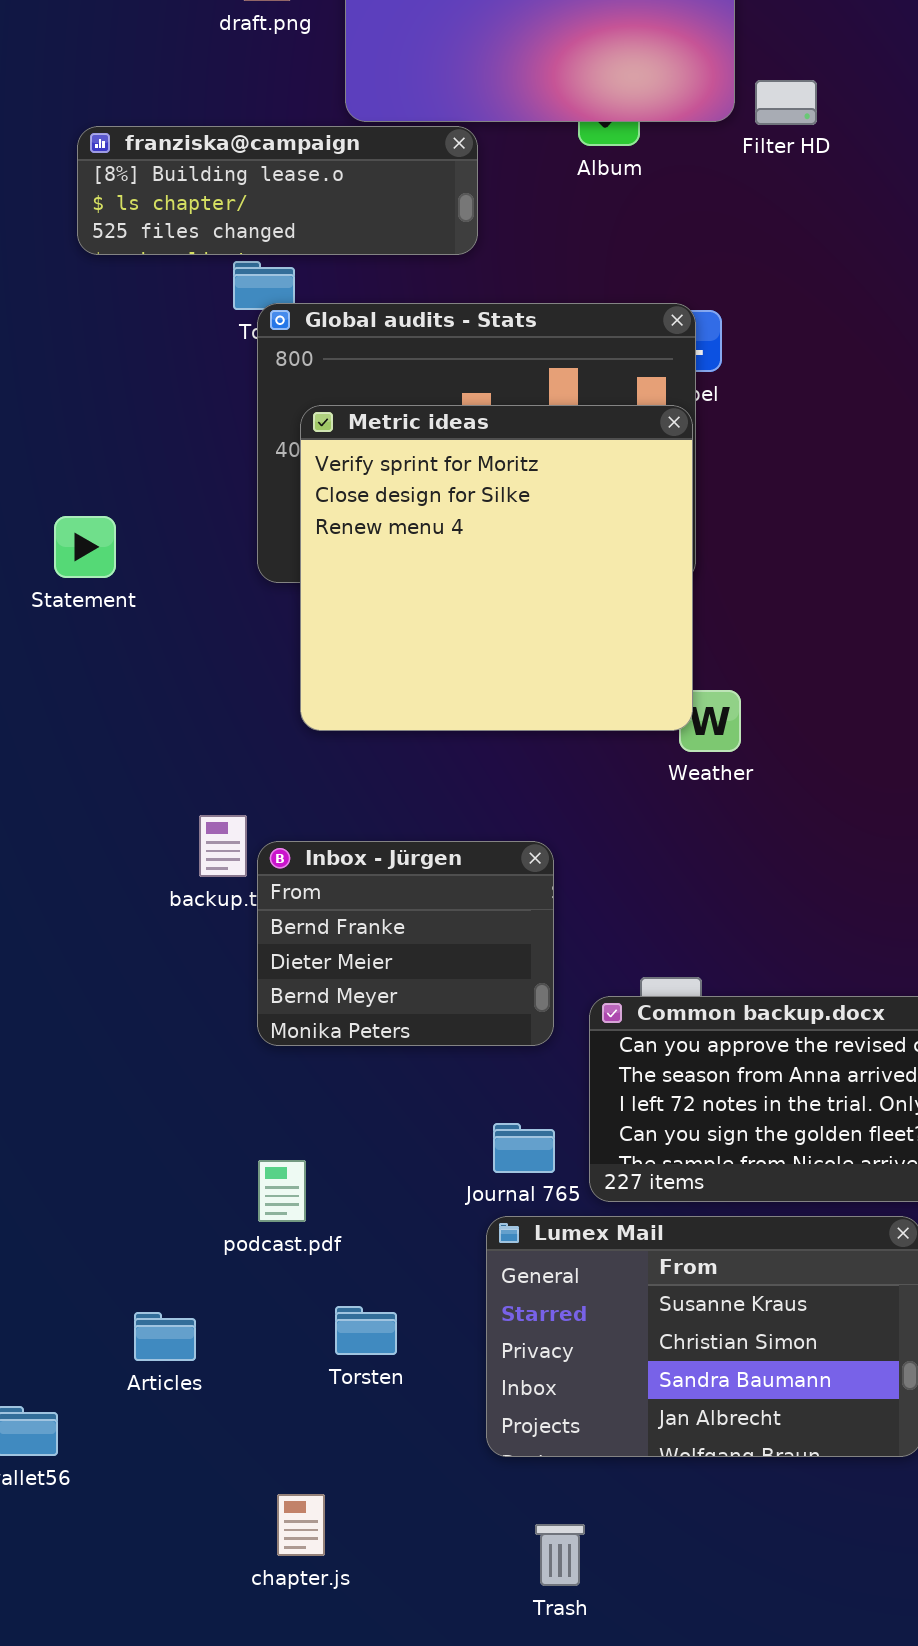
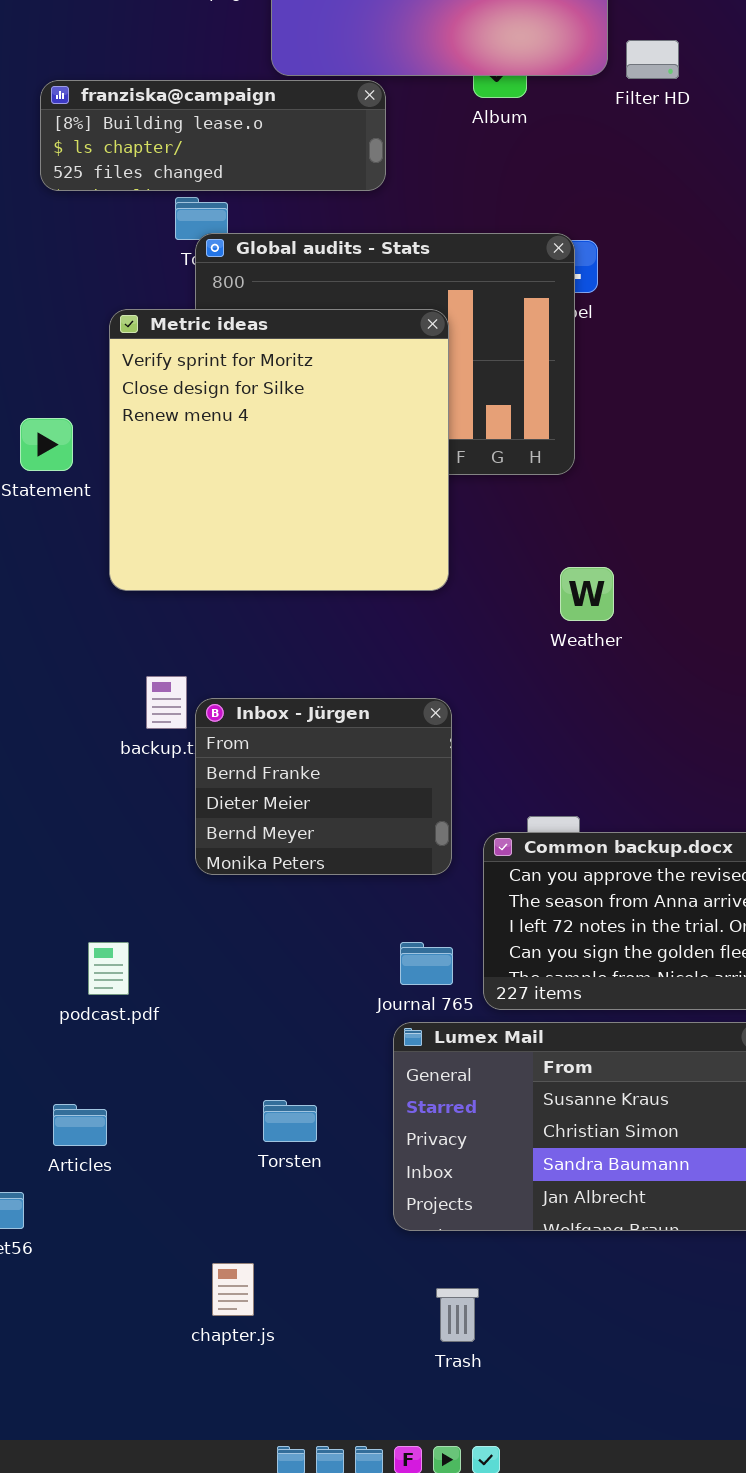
Metric ideas: [300,405,693,731] -> [109,309,449,591], moved
podcast.pdf: [258,1160,306,1222] -> [88,942,129,995], moved
Articles: [134,1312,196,1361] -> [53,1104,107,1146], moved

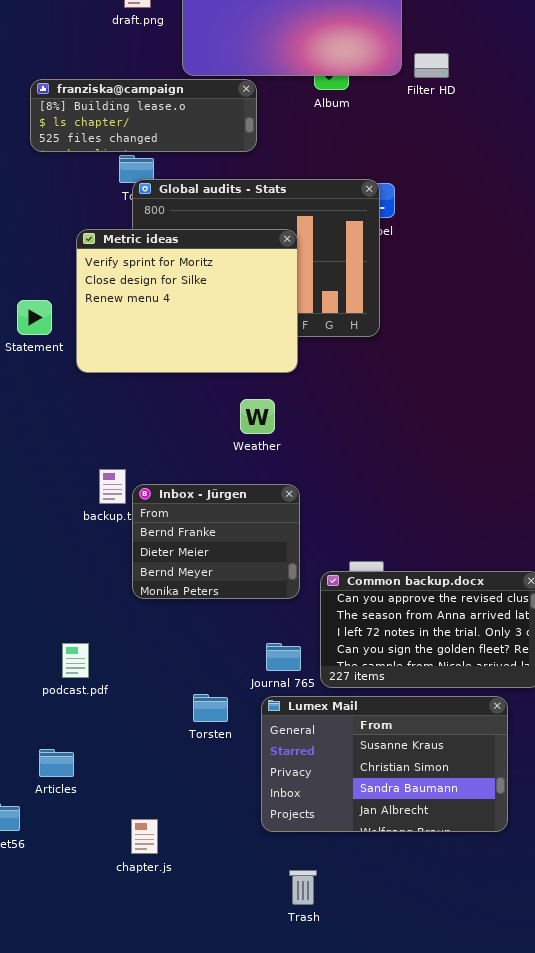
Metric ideas: [109,309,449,591] -> [76,229,298,373], resized
Weather: [560,567,614,621] -> [240,399,275,434], moved
Torsten: [263,1100,317,1142] -> [193,694,228,722], moved
chapter.js: [212,1263,254,1316] -> [131,819,158,854], moved

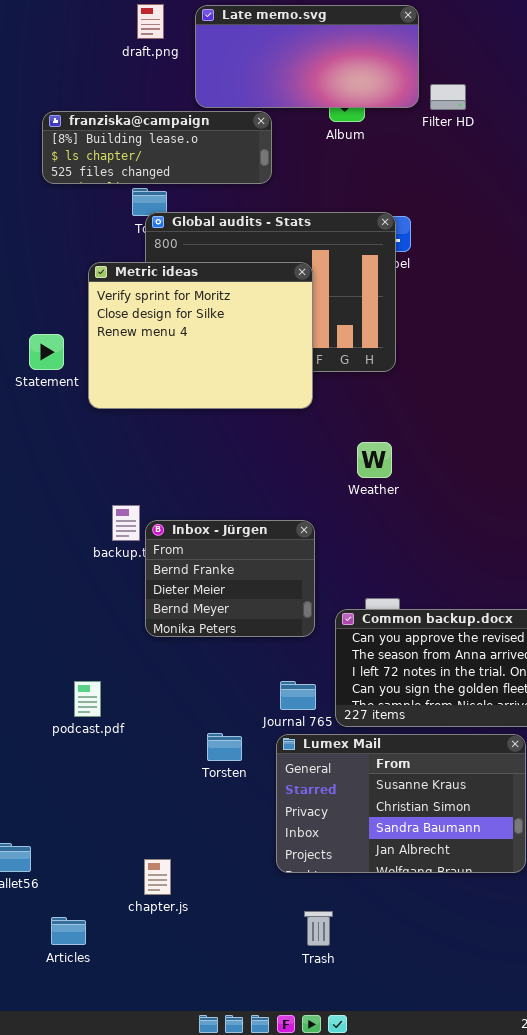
Weather: [240,399,275,434] -> [357,442,392,478], moved
Articles: [39,749,74,777] -> [51,917,86,945], moved

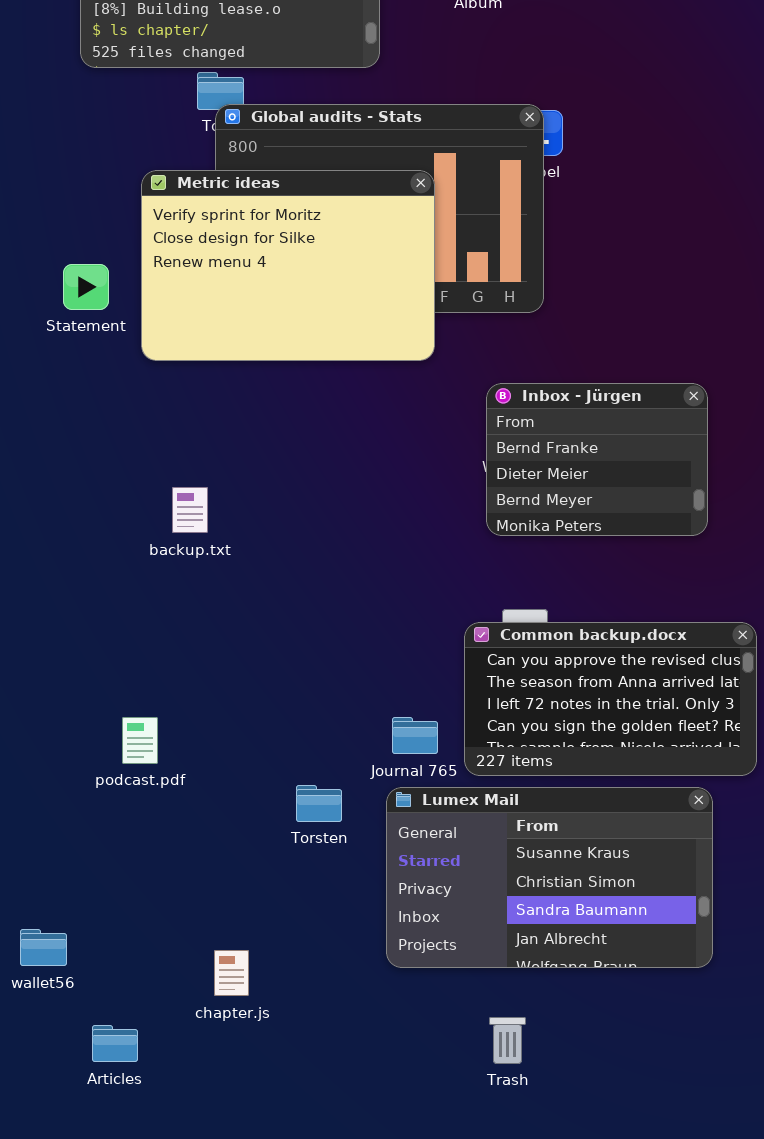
Inbox - Jürgen: [145,520,315,637] -> [486,383,708,536], moved
Trash: [304,911,333,946] -> [489,1017,526,1064], moved

